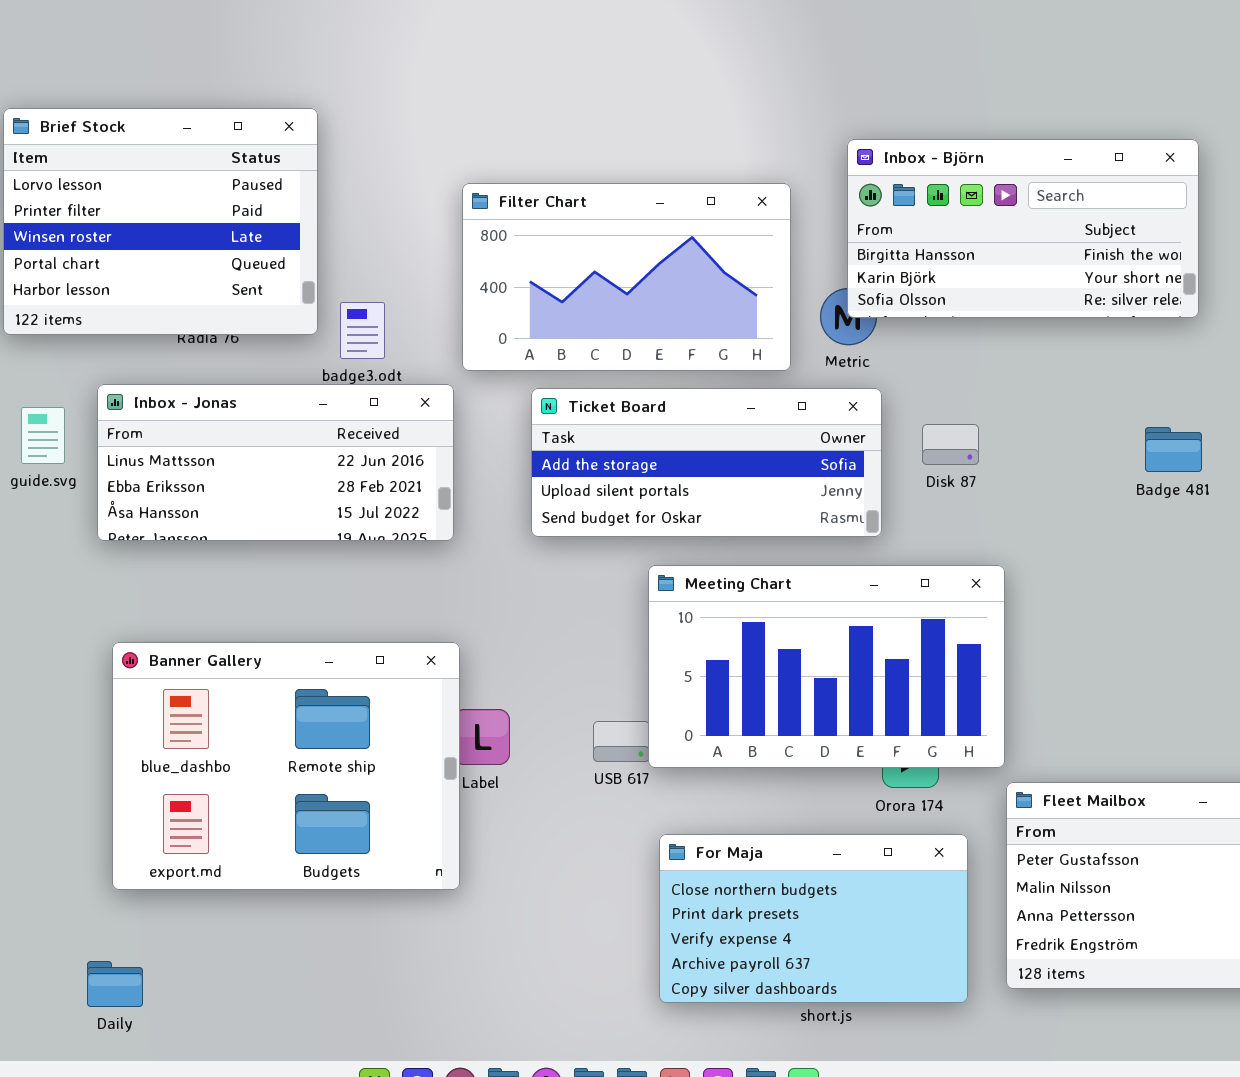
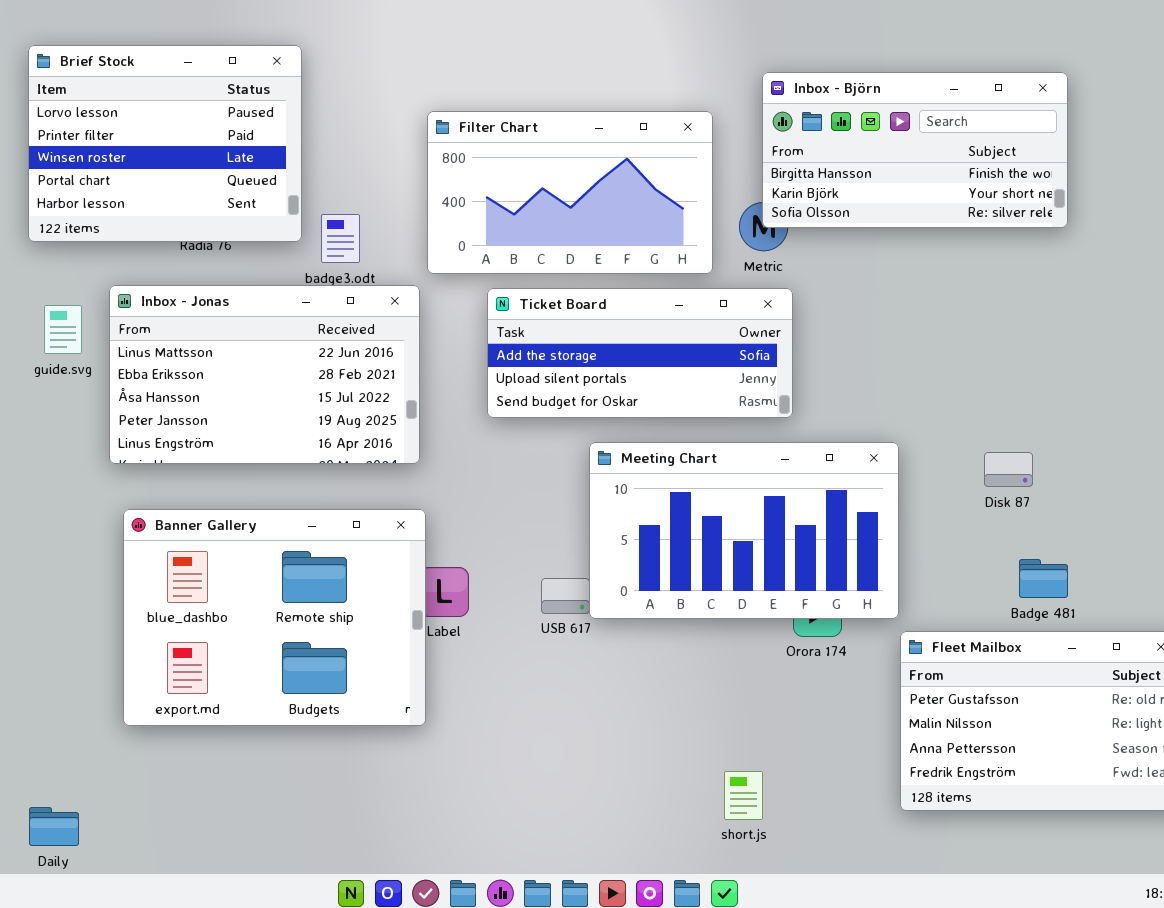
Inbox - Jonas: [97,384,454,541] -> [109,285,420,464], resized
Disk 87: [922,424,979,465] -> [984,452,1033,487], moved
Badge 481: [1145,427,1202,472] -> [1019,559,1068,598], moved
For Maja: [659,834,968,1003] -> none, closed
Daily: [87,961,143,1007] -> [29,807,79,846], moved

